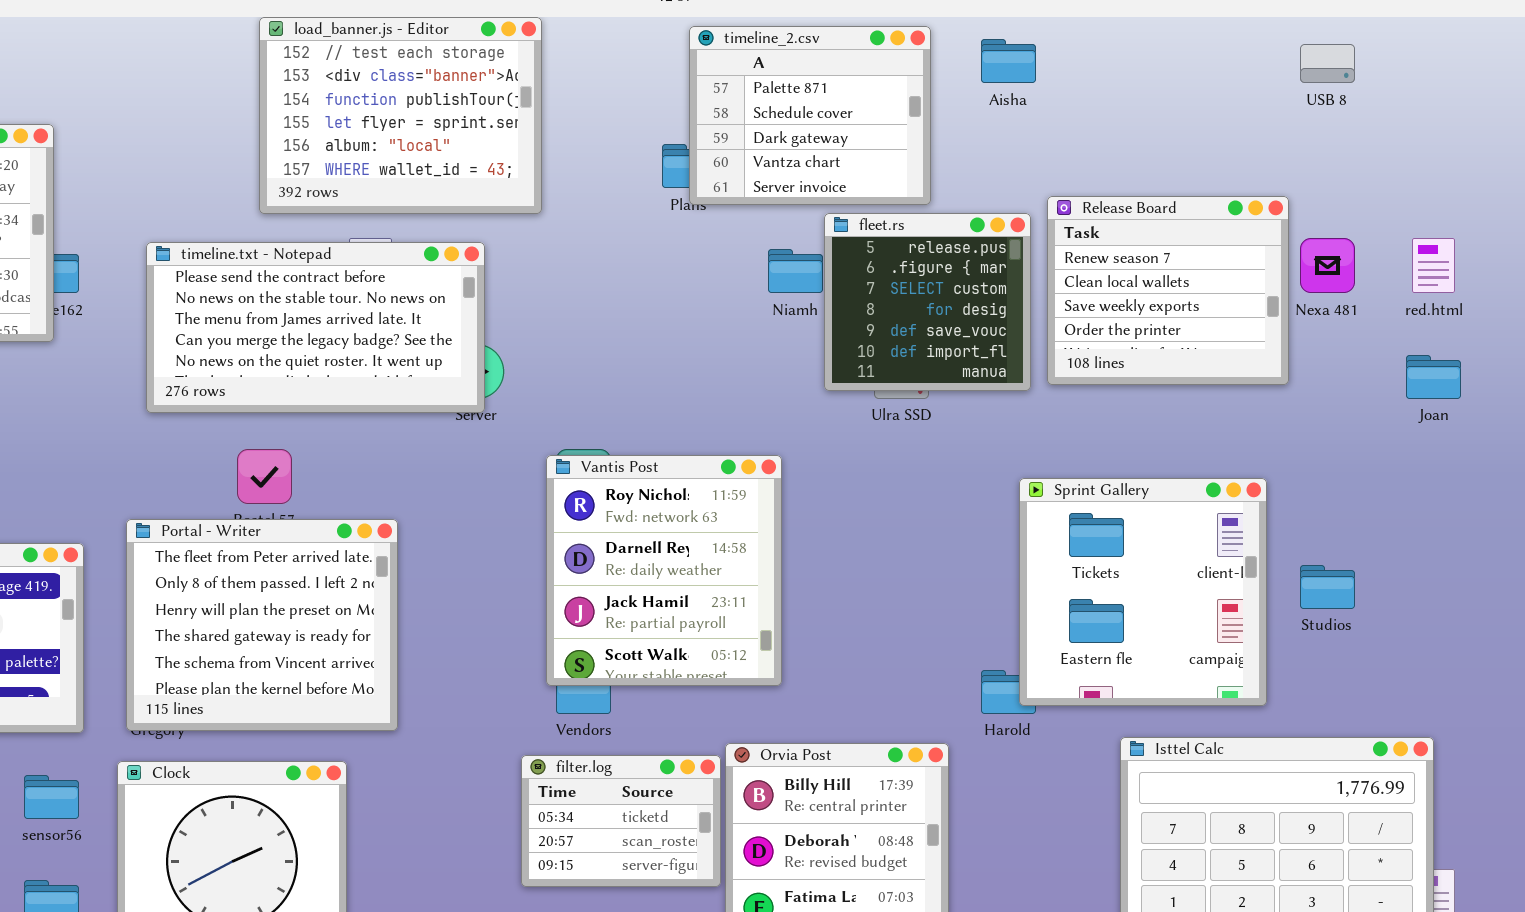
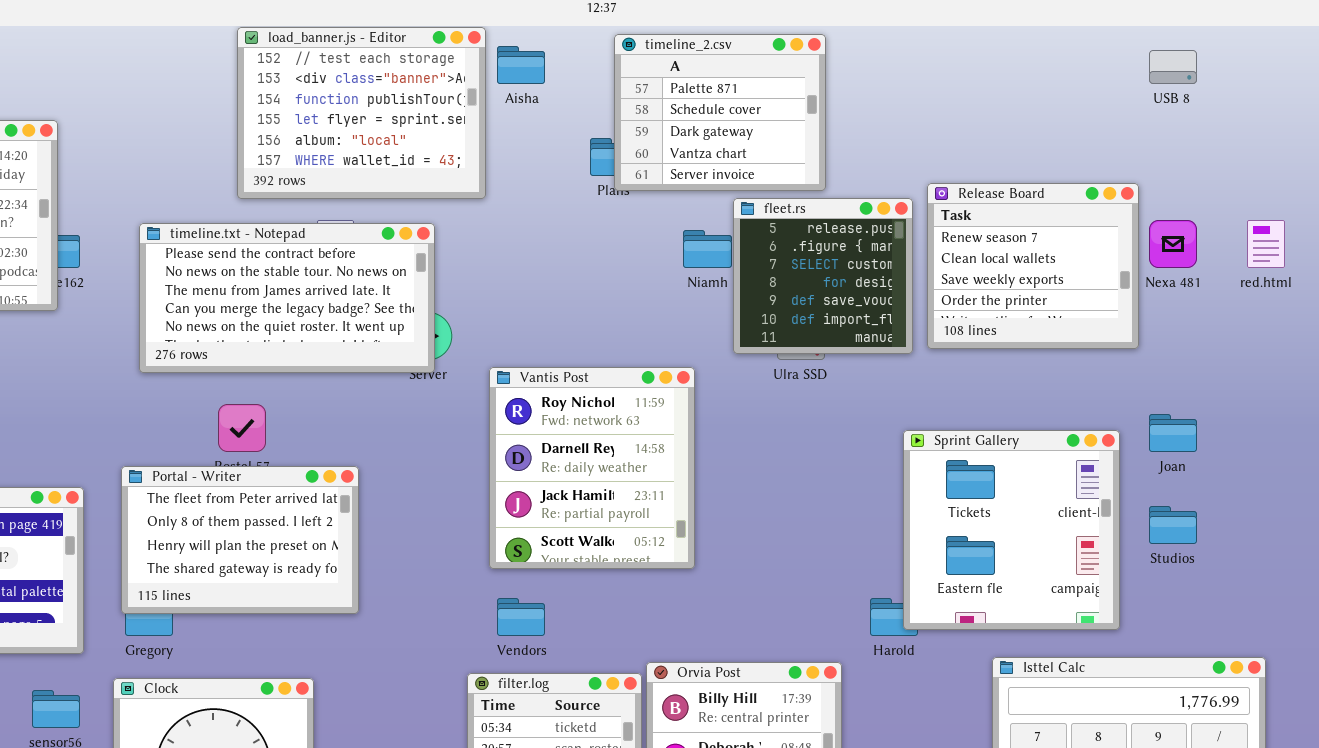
Aisha: [981,39,1036,83] -> [497,46,545,84], moved
Joan: [1406,355,1461,399] -> [1149,414,1197,452], moved
Vantis Post: [546,455,782,686] -> [489,367,695,569], moved
Portal - Writer: [126,519,398,731] -> [121,466,359,614], resized

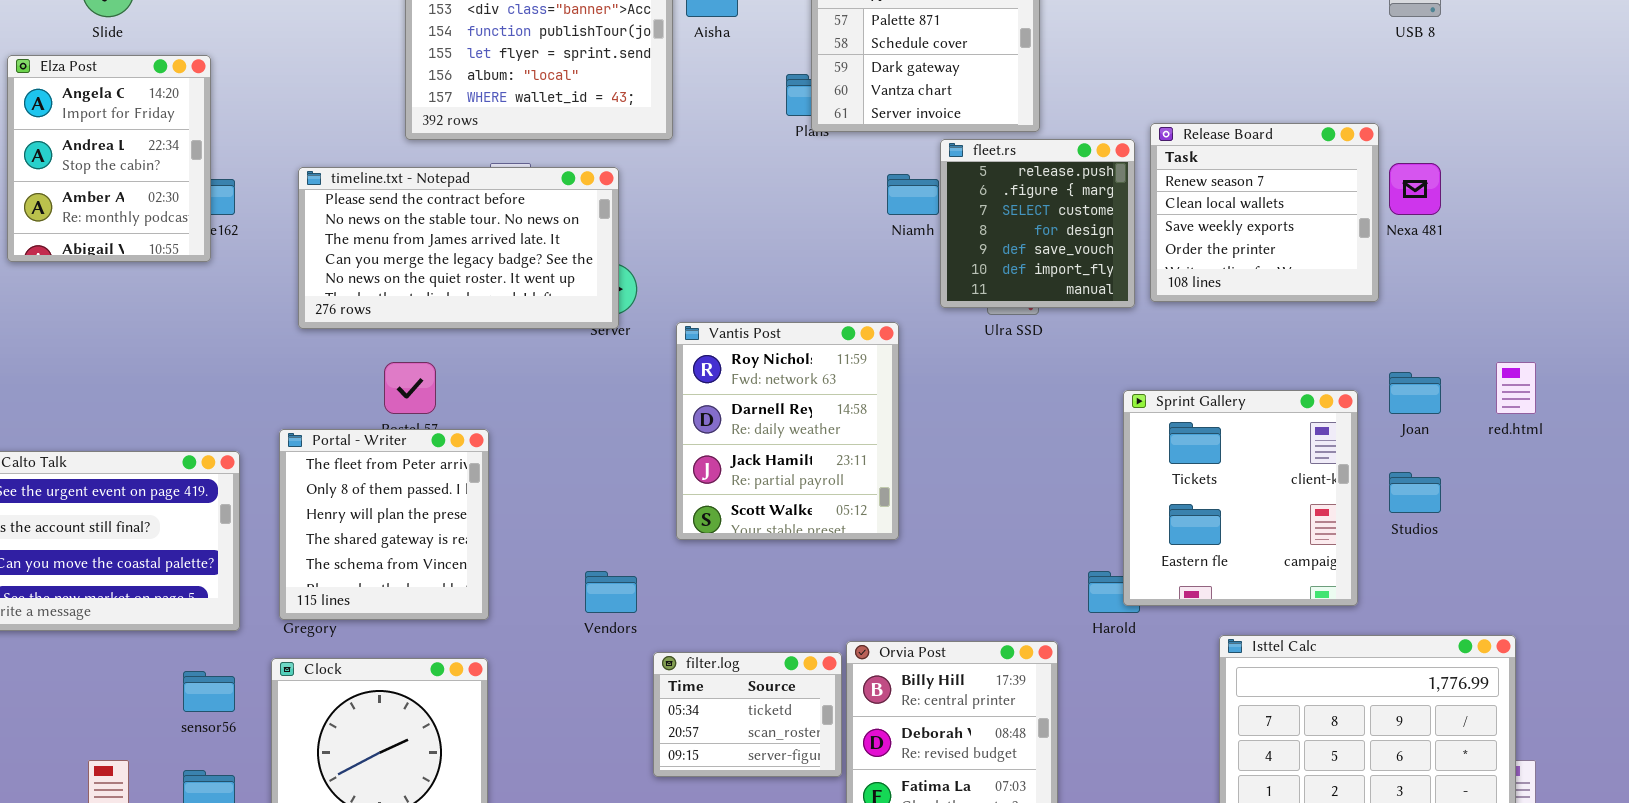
red.html: [1247,220,1285,268] -> [1496,362,1536,414], moved
Portal - Writer: [121,466,359,614] -> [279,429,489,620], resized
Vendors: [497,598,545,636] -> [585,571,637,613], moved

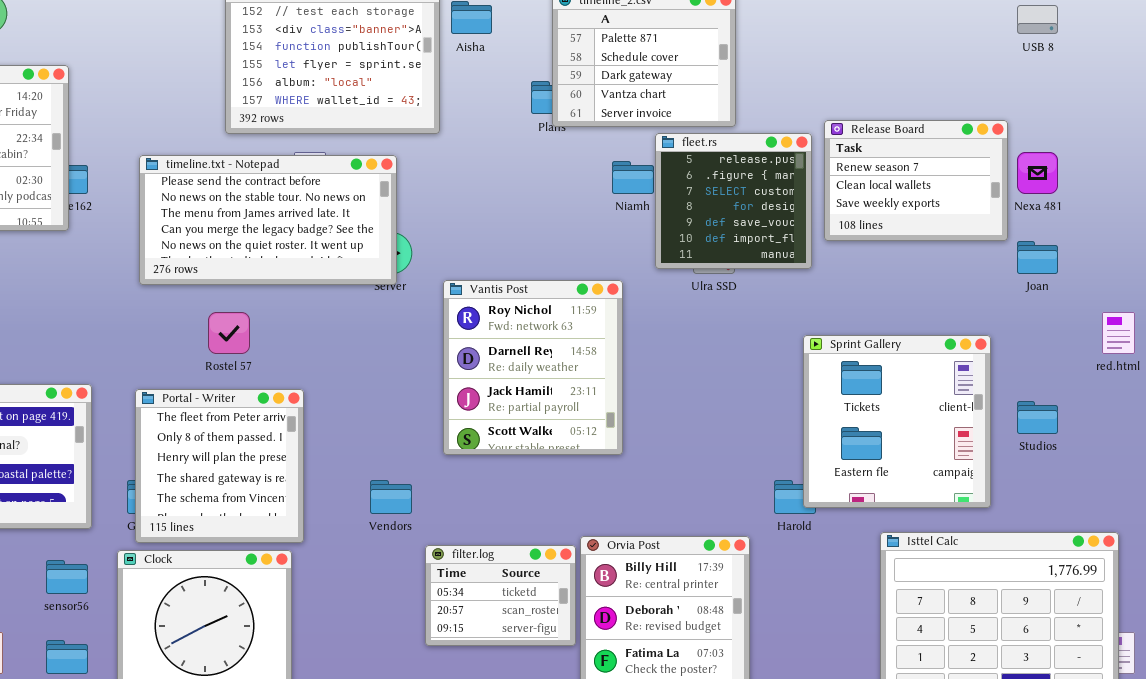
Release Board: [1150,123,1379,302] -> [824,120,1008,241], resized
Joan: [1389,372,1441,414] -> [1017,241,1058,274], moved
Portal - Writer: [279,429,489,620] -> [135,389,304,543], moved

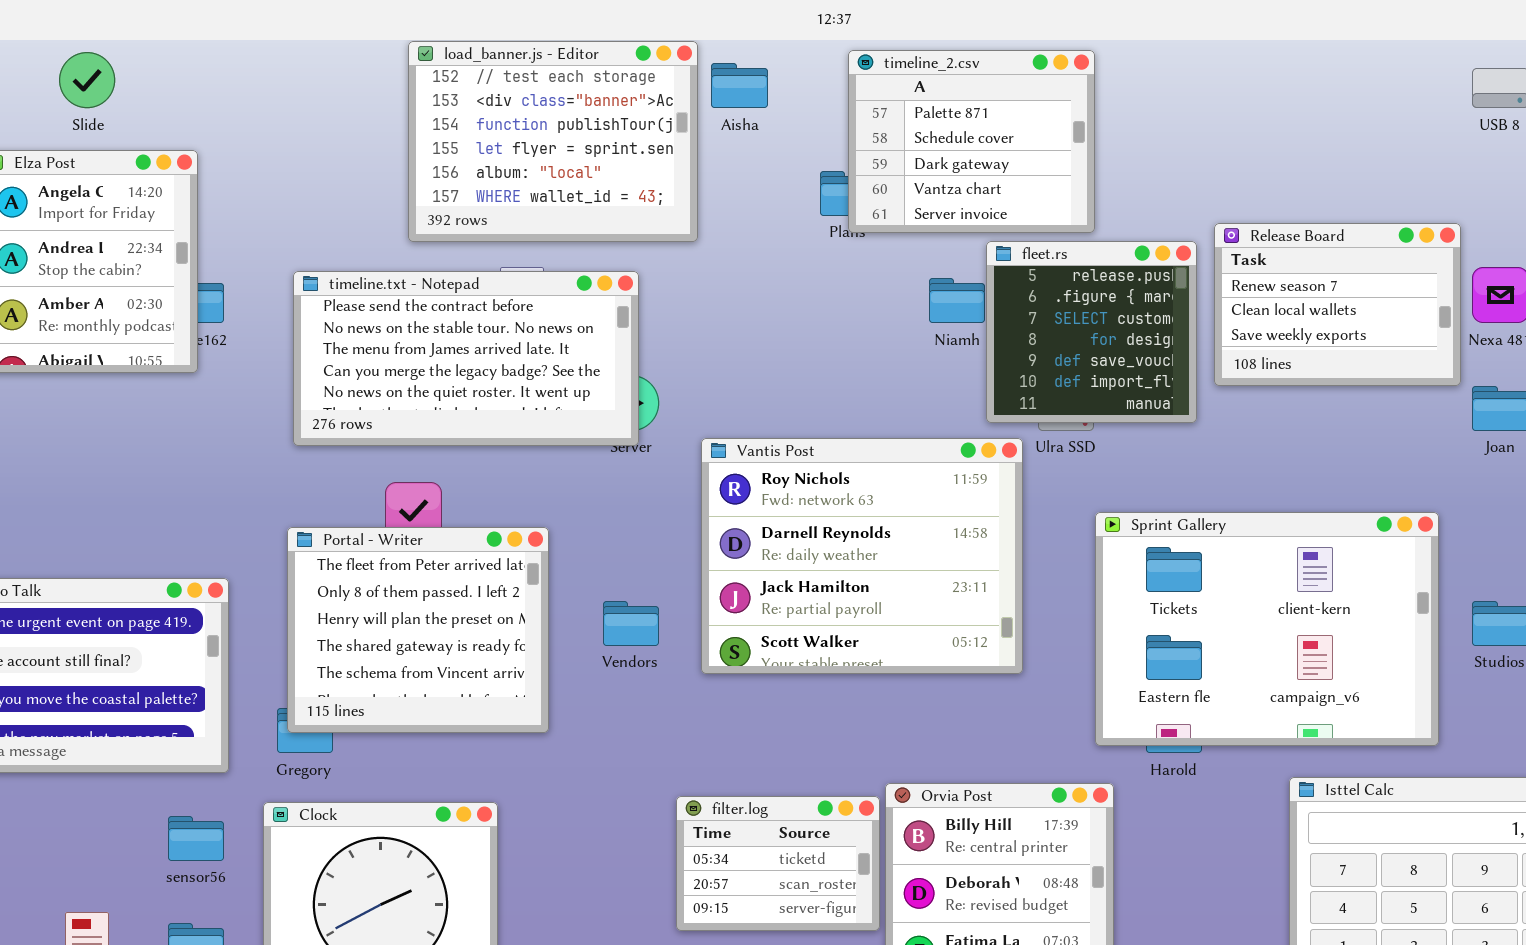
Vantis Post: [443,280,623,455] -> [701,438,1023,674], resized
Sprint Gallery: [803,335,991,508] -> [1095,512,1439,746], resized
Portal - Writer: [135,389,304,543] -> [287,527,549,733], moved, resized
Vendors: [370,480,412,514] -> [603,601,659,646], moved

